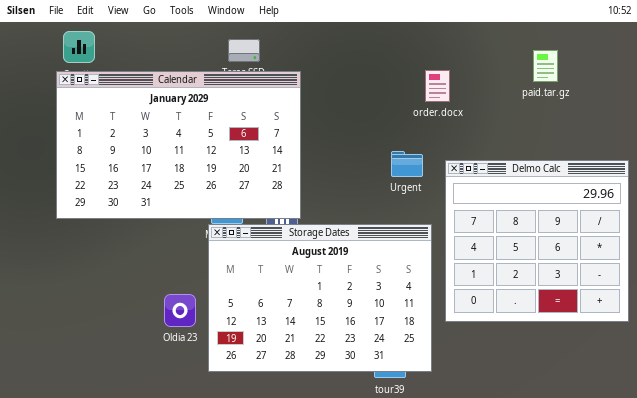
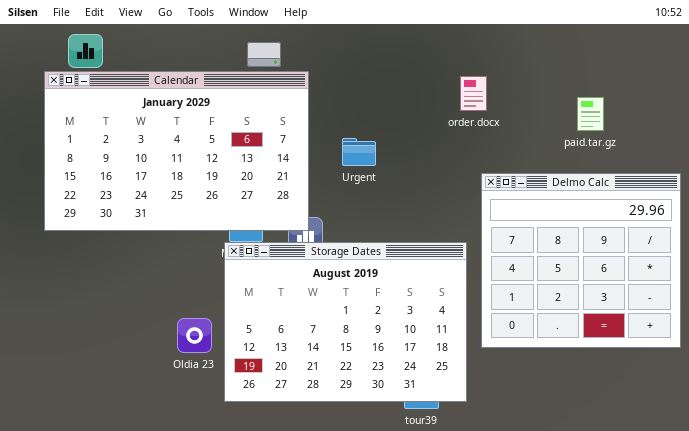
paid.tar.gz: [533,50,558,82] -> [577,97,604,131], moved
Calendar: [56,71,301,219] -> [44,71,309,231], moved
Urgent: [391,151,423,177] -> [342,138,376,166], moved

